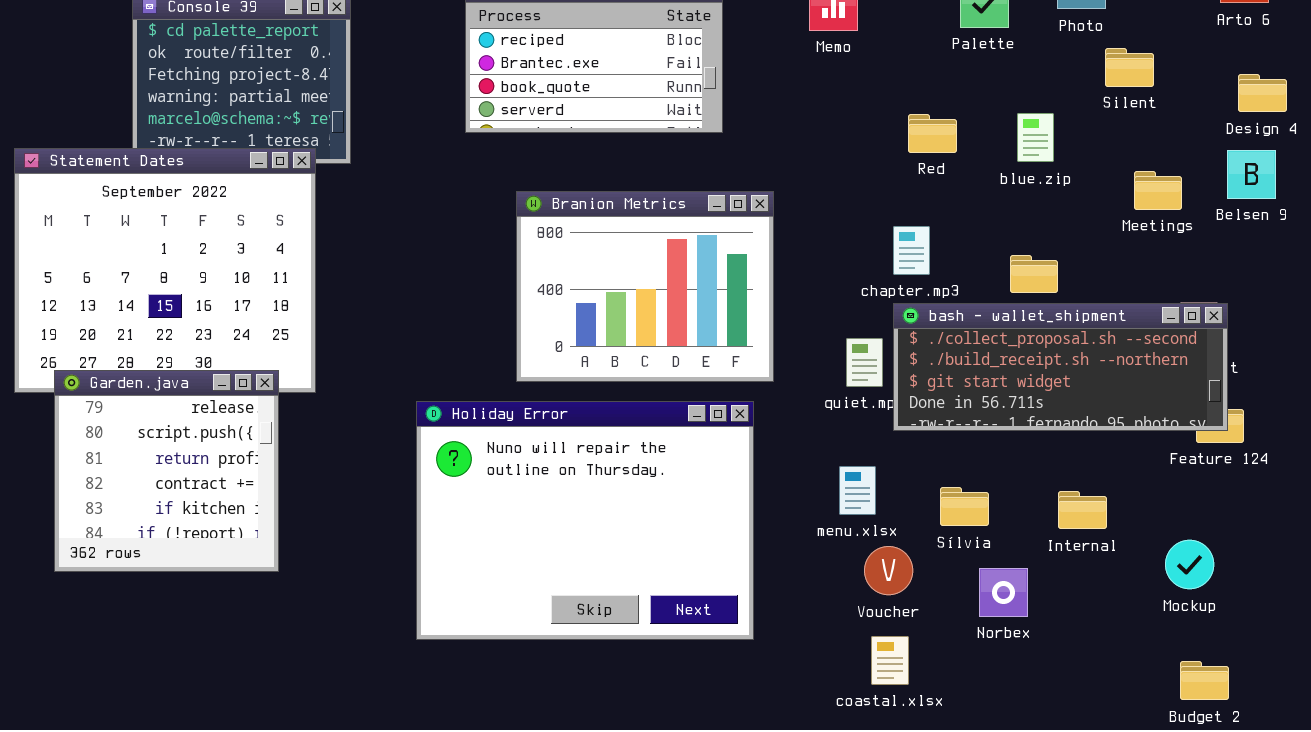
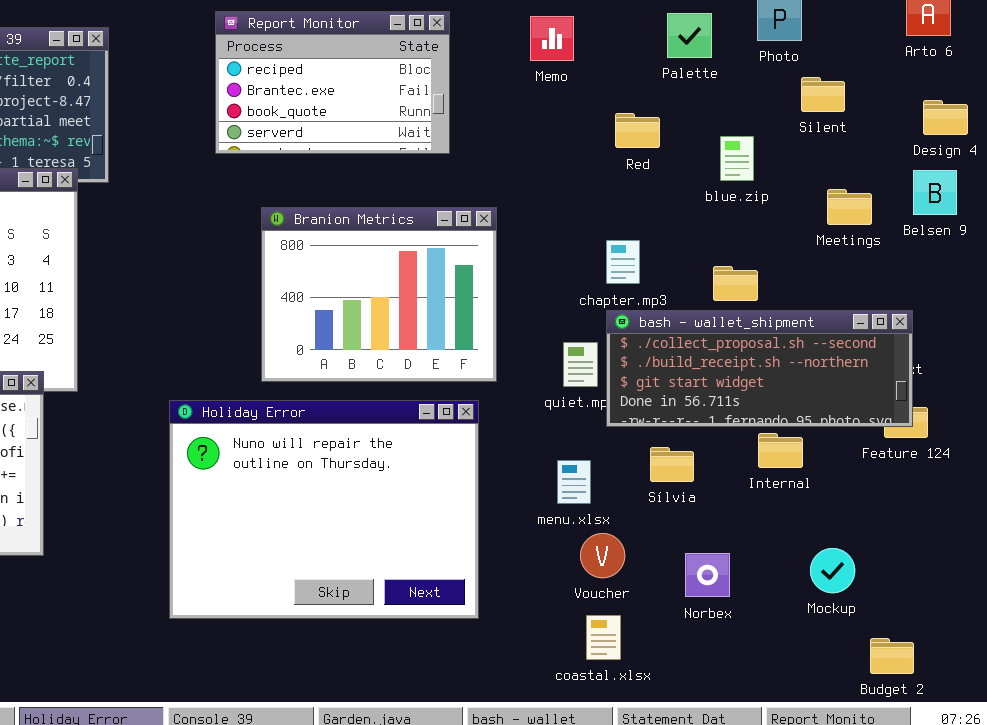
Red: [908,114,957,153] -> [615,113,660,148], moved
Sílvia: [940,487,989,526] -> [650,447,694,482], moved
Internal: [1058,491,1107,529] -> [758,433,803,468], moved
Mockup: [1165,540,1214,589] -> [810,548,855,593], moved

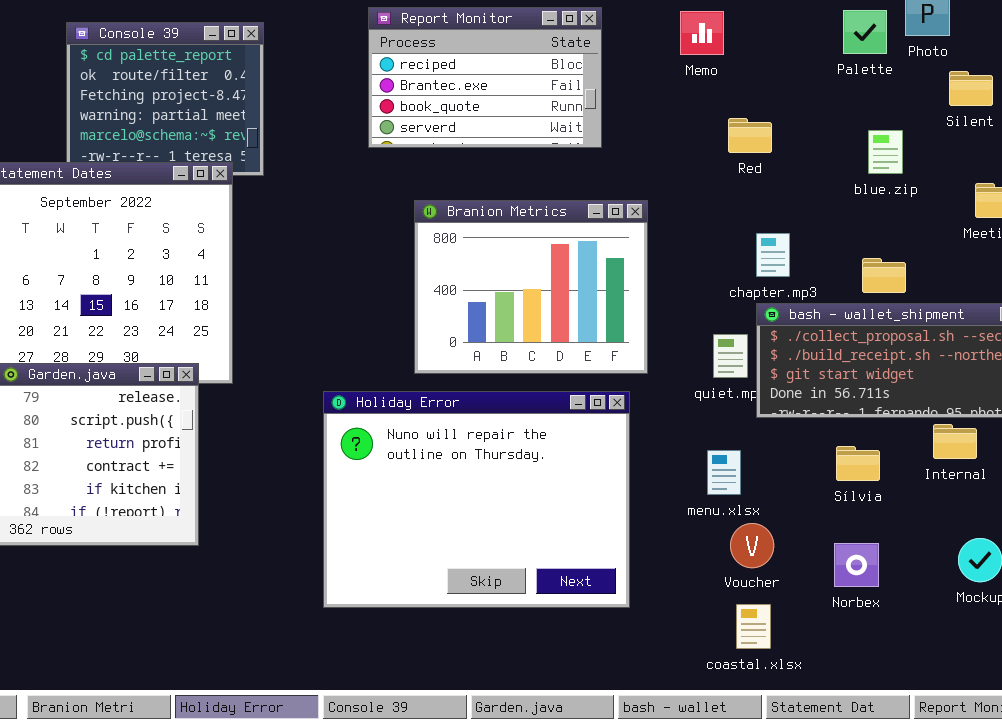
Palette: [667,13,712,58] -> [843,10,887,54], moved
Red: [615,113,660,148] -> [728,118,772,153], moved
Internal: [758,433,803,468] -> [933,424,977,459], moved
Sílvia: [650,447,694,482] -> [836,446,880,481], moved

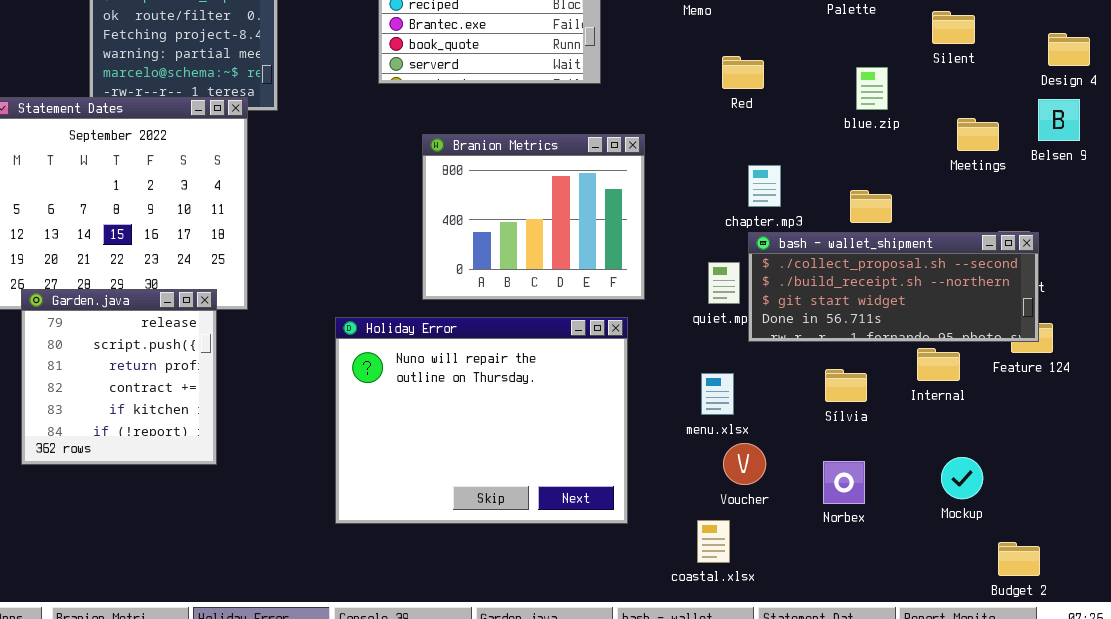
coastal.xlsx: [736,604,771,649] -> [697,520,730,563], moved

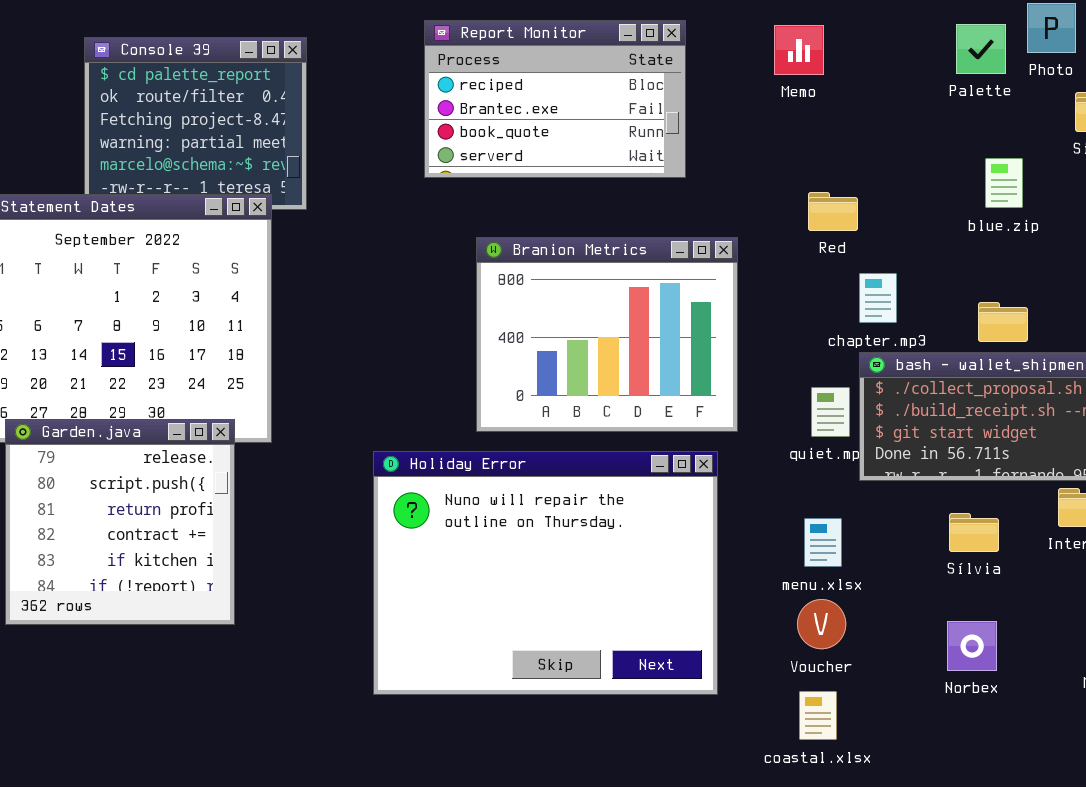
Red: [722,56,764,89] -> [808,192,858,231], moved
Voucher: [723,443,766,485] -> [797,599,846,649], moved

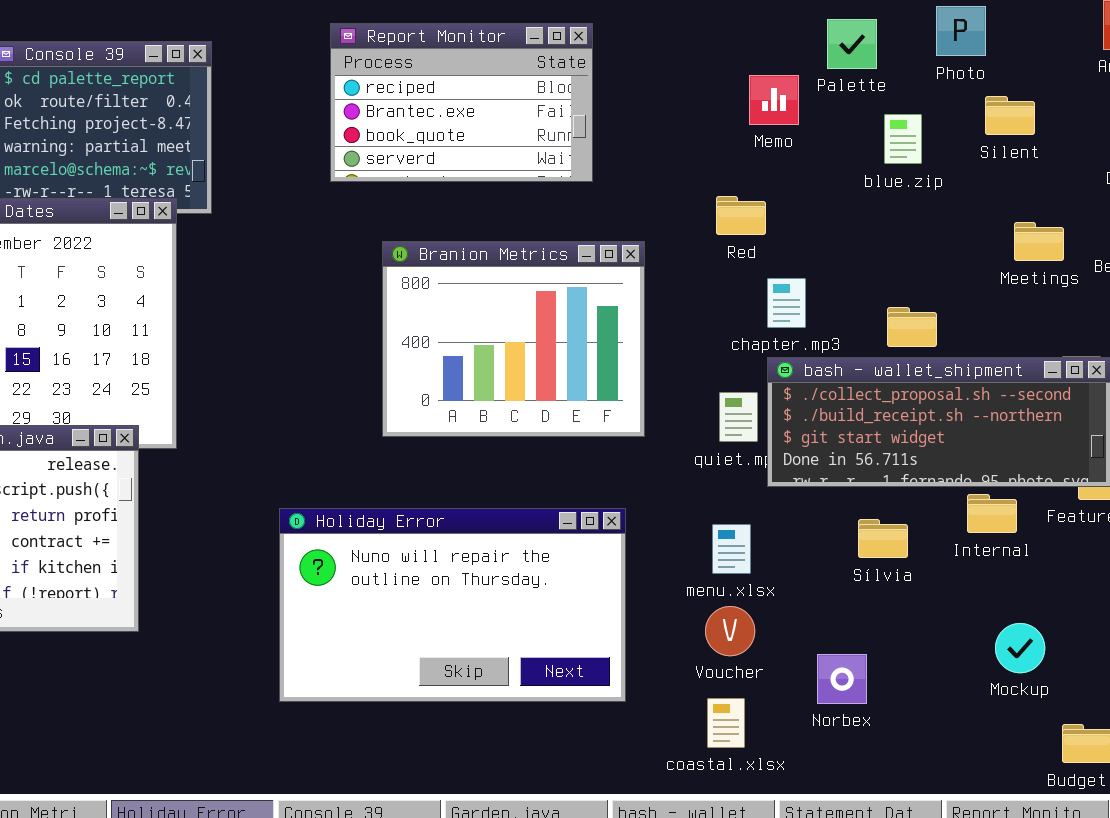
Palette: [956,24,1006,74] -> [827,19,877,69], moved
Memo: [774,25,824,75] -> [749,75,799,125], moved
blue.zip: [985,158,1023,208] -> [884,114,922,164], moved
Holiday Error: [373,451,718,695] -> [279,508,626,702], resized
Norbex: [947,621,997,671] -> [817,654,867,704], moved

